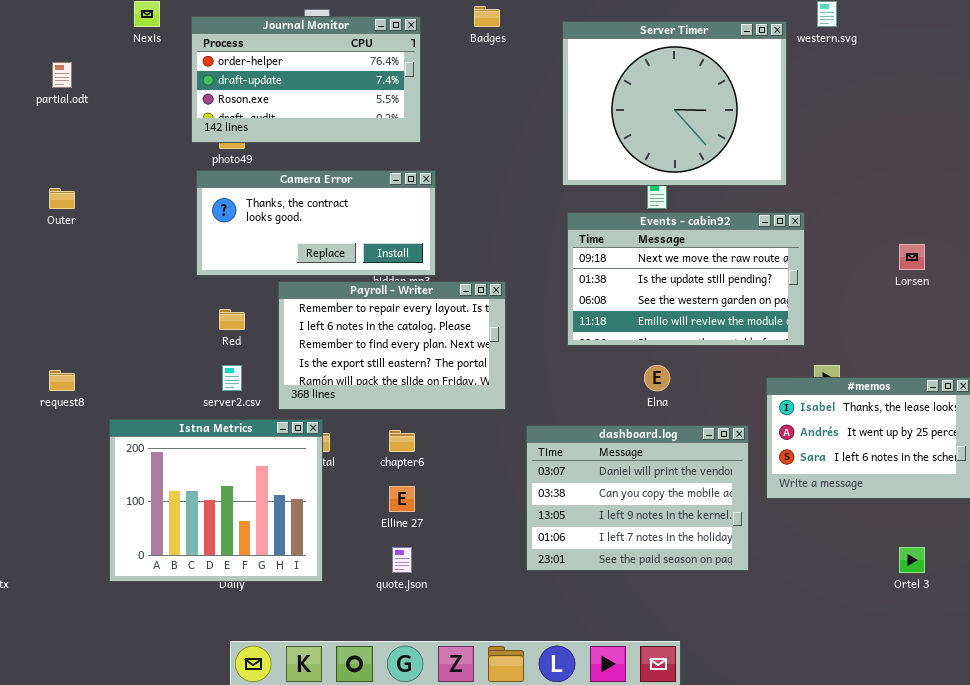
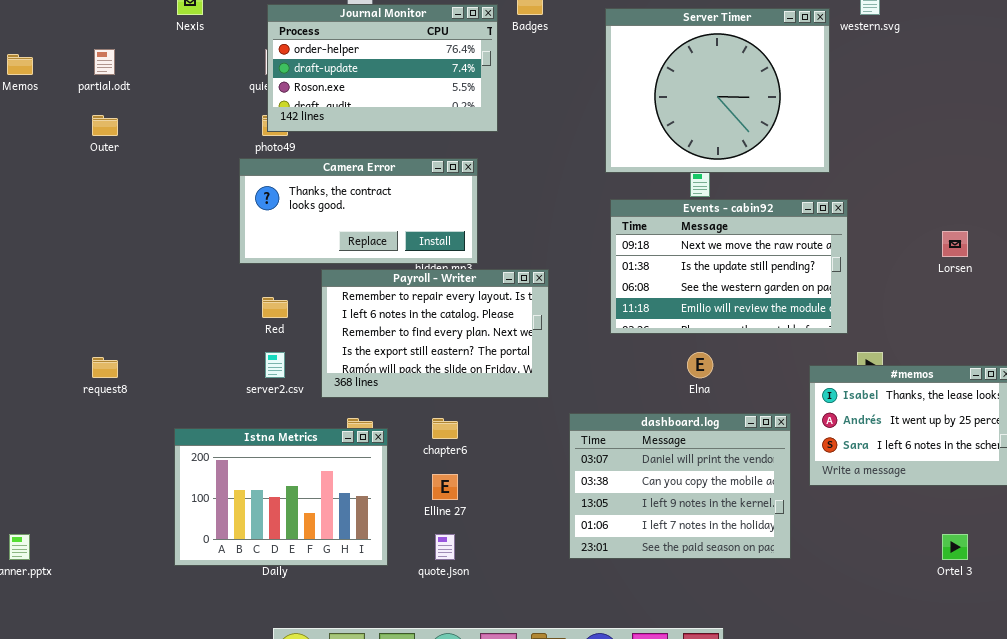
Journal Monitor: [191,16,421,143] -> [267,4,498,132], moved
Outer: [49,188,75,209] -> [92,115,118,136], moved
Istna Metrics: [109,419,323,582] -> [174,428,388,566], moved, resized

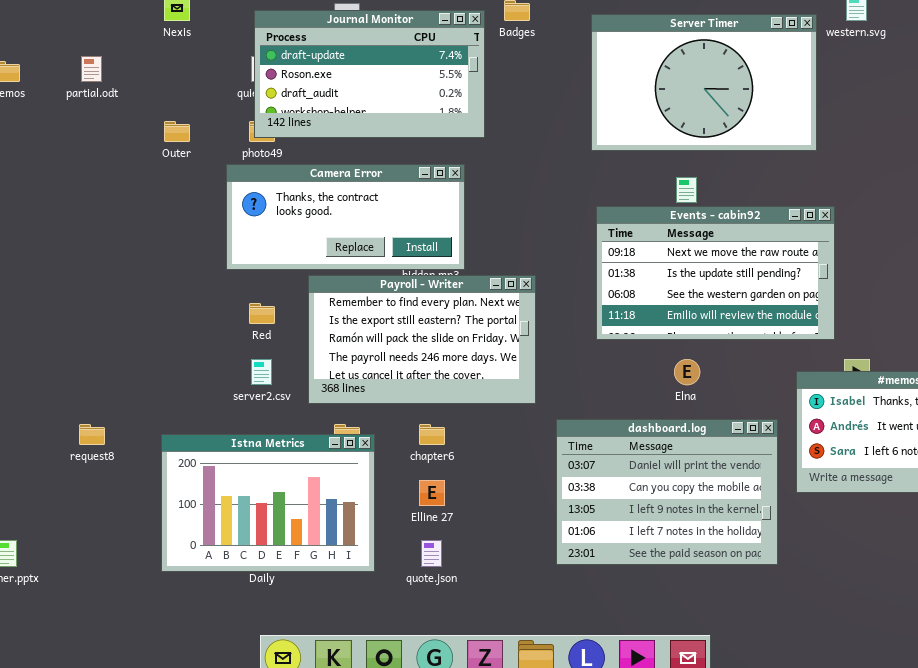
Journal Monitor: [267,4,498,132] -> [254,10,485,138], scrolled down 1 row
Server Timer: [605,8,830,173] -> [591,14,817,151], resized
Outer: [92,115,118,136] -> [164,121,190,142], moved
Payroll - Writer: [321,269,549,398] -> [308,275,536,404], scrolled down 2 rows
request8: [92,357,118,378] -> [79,424,105,445], moved

